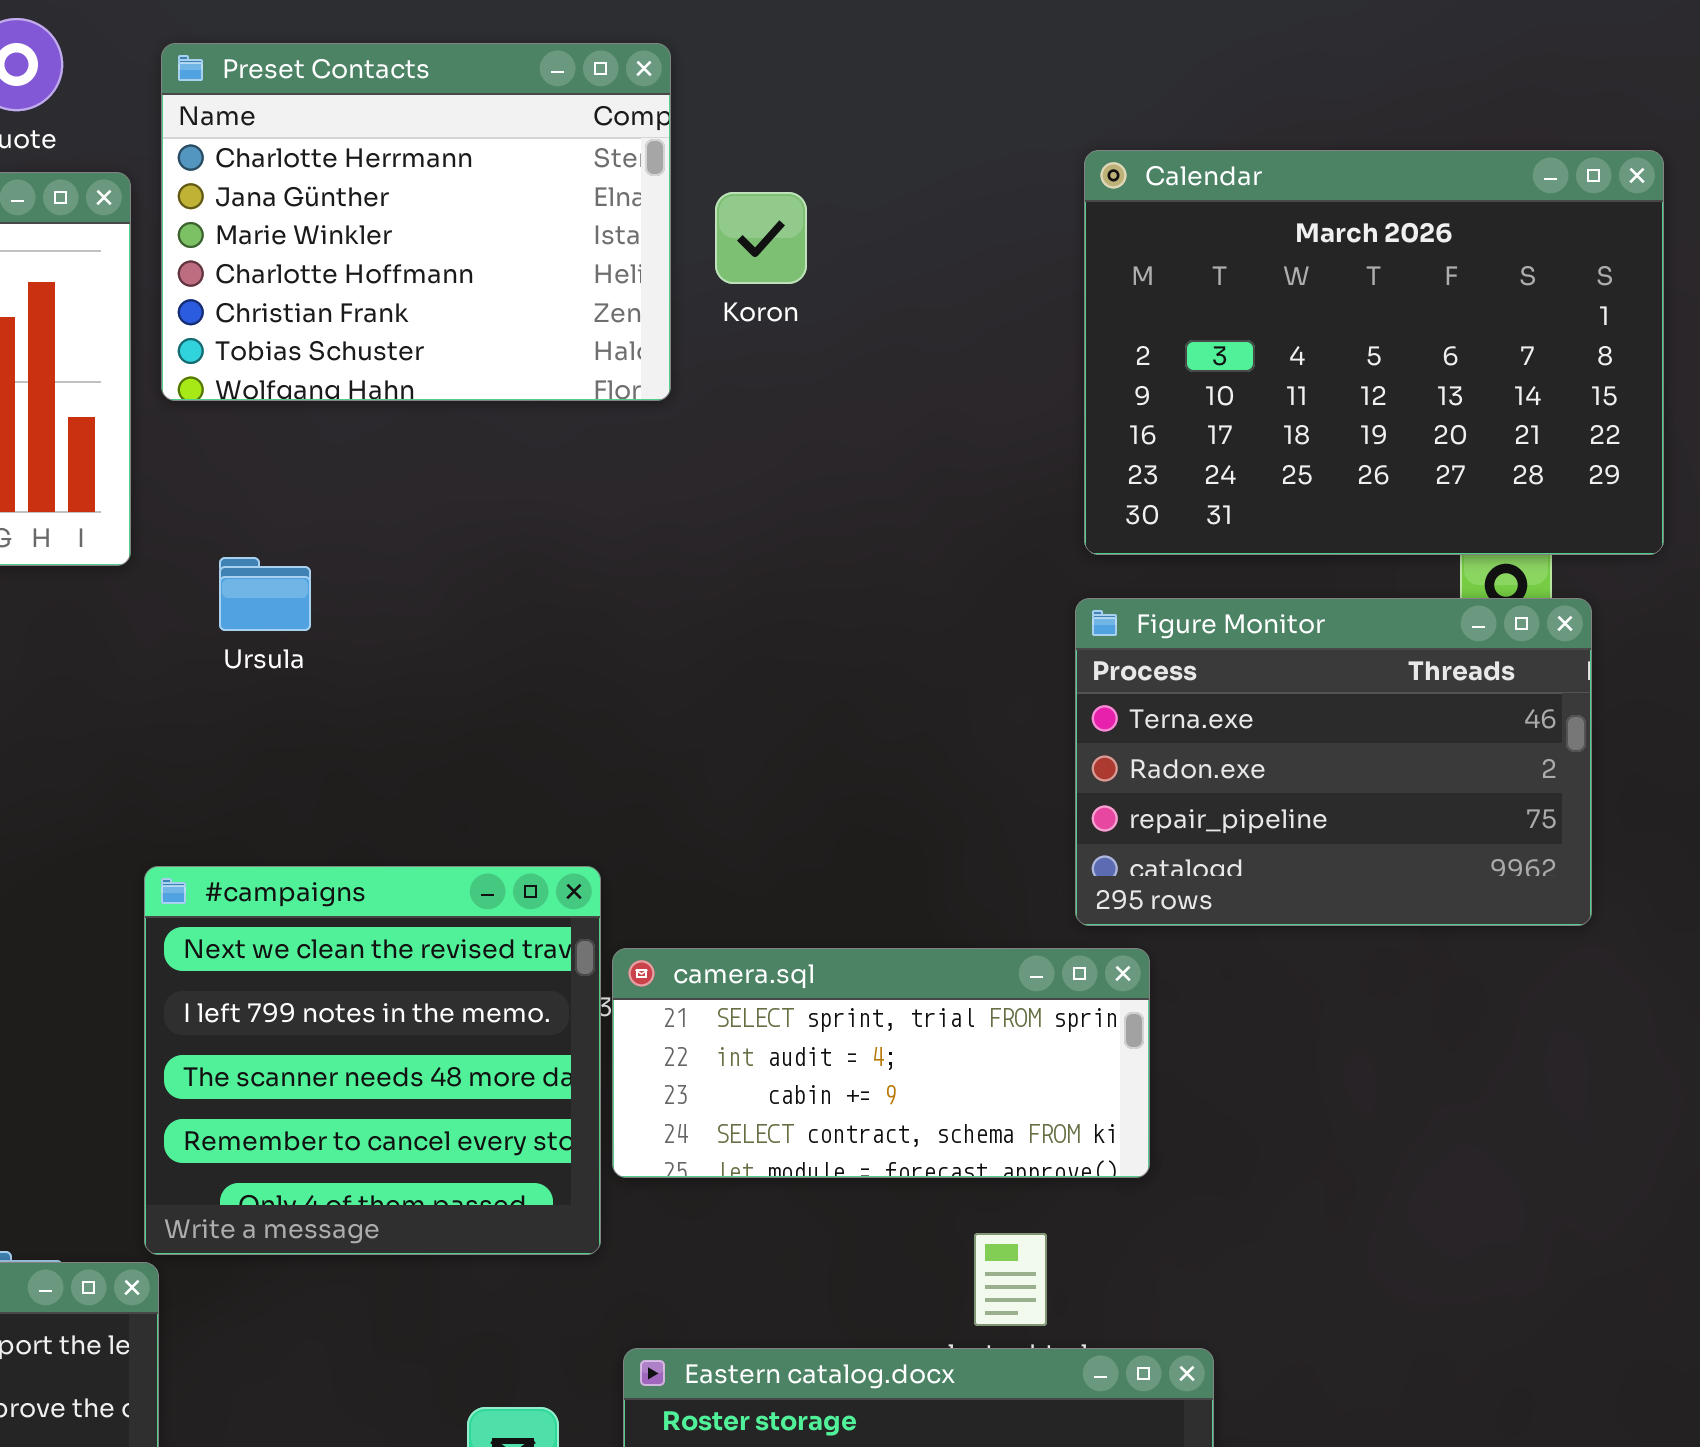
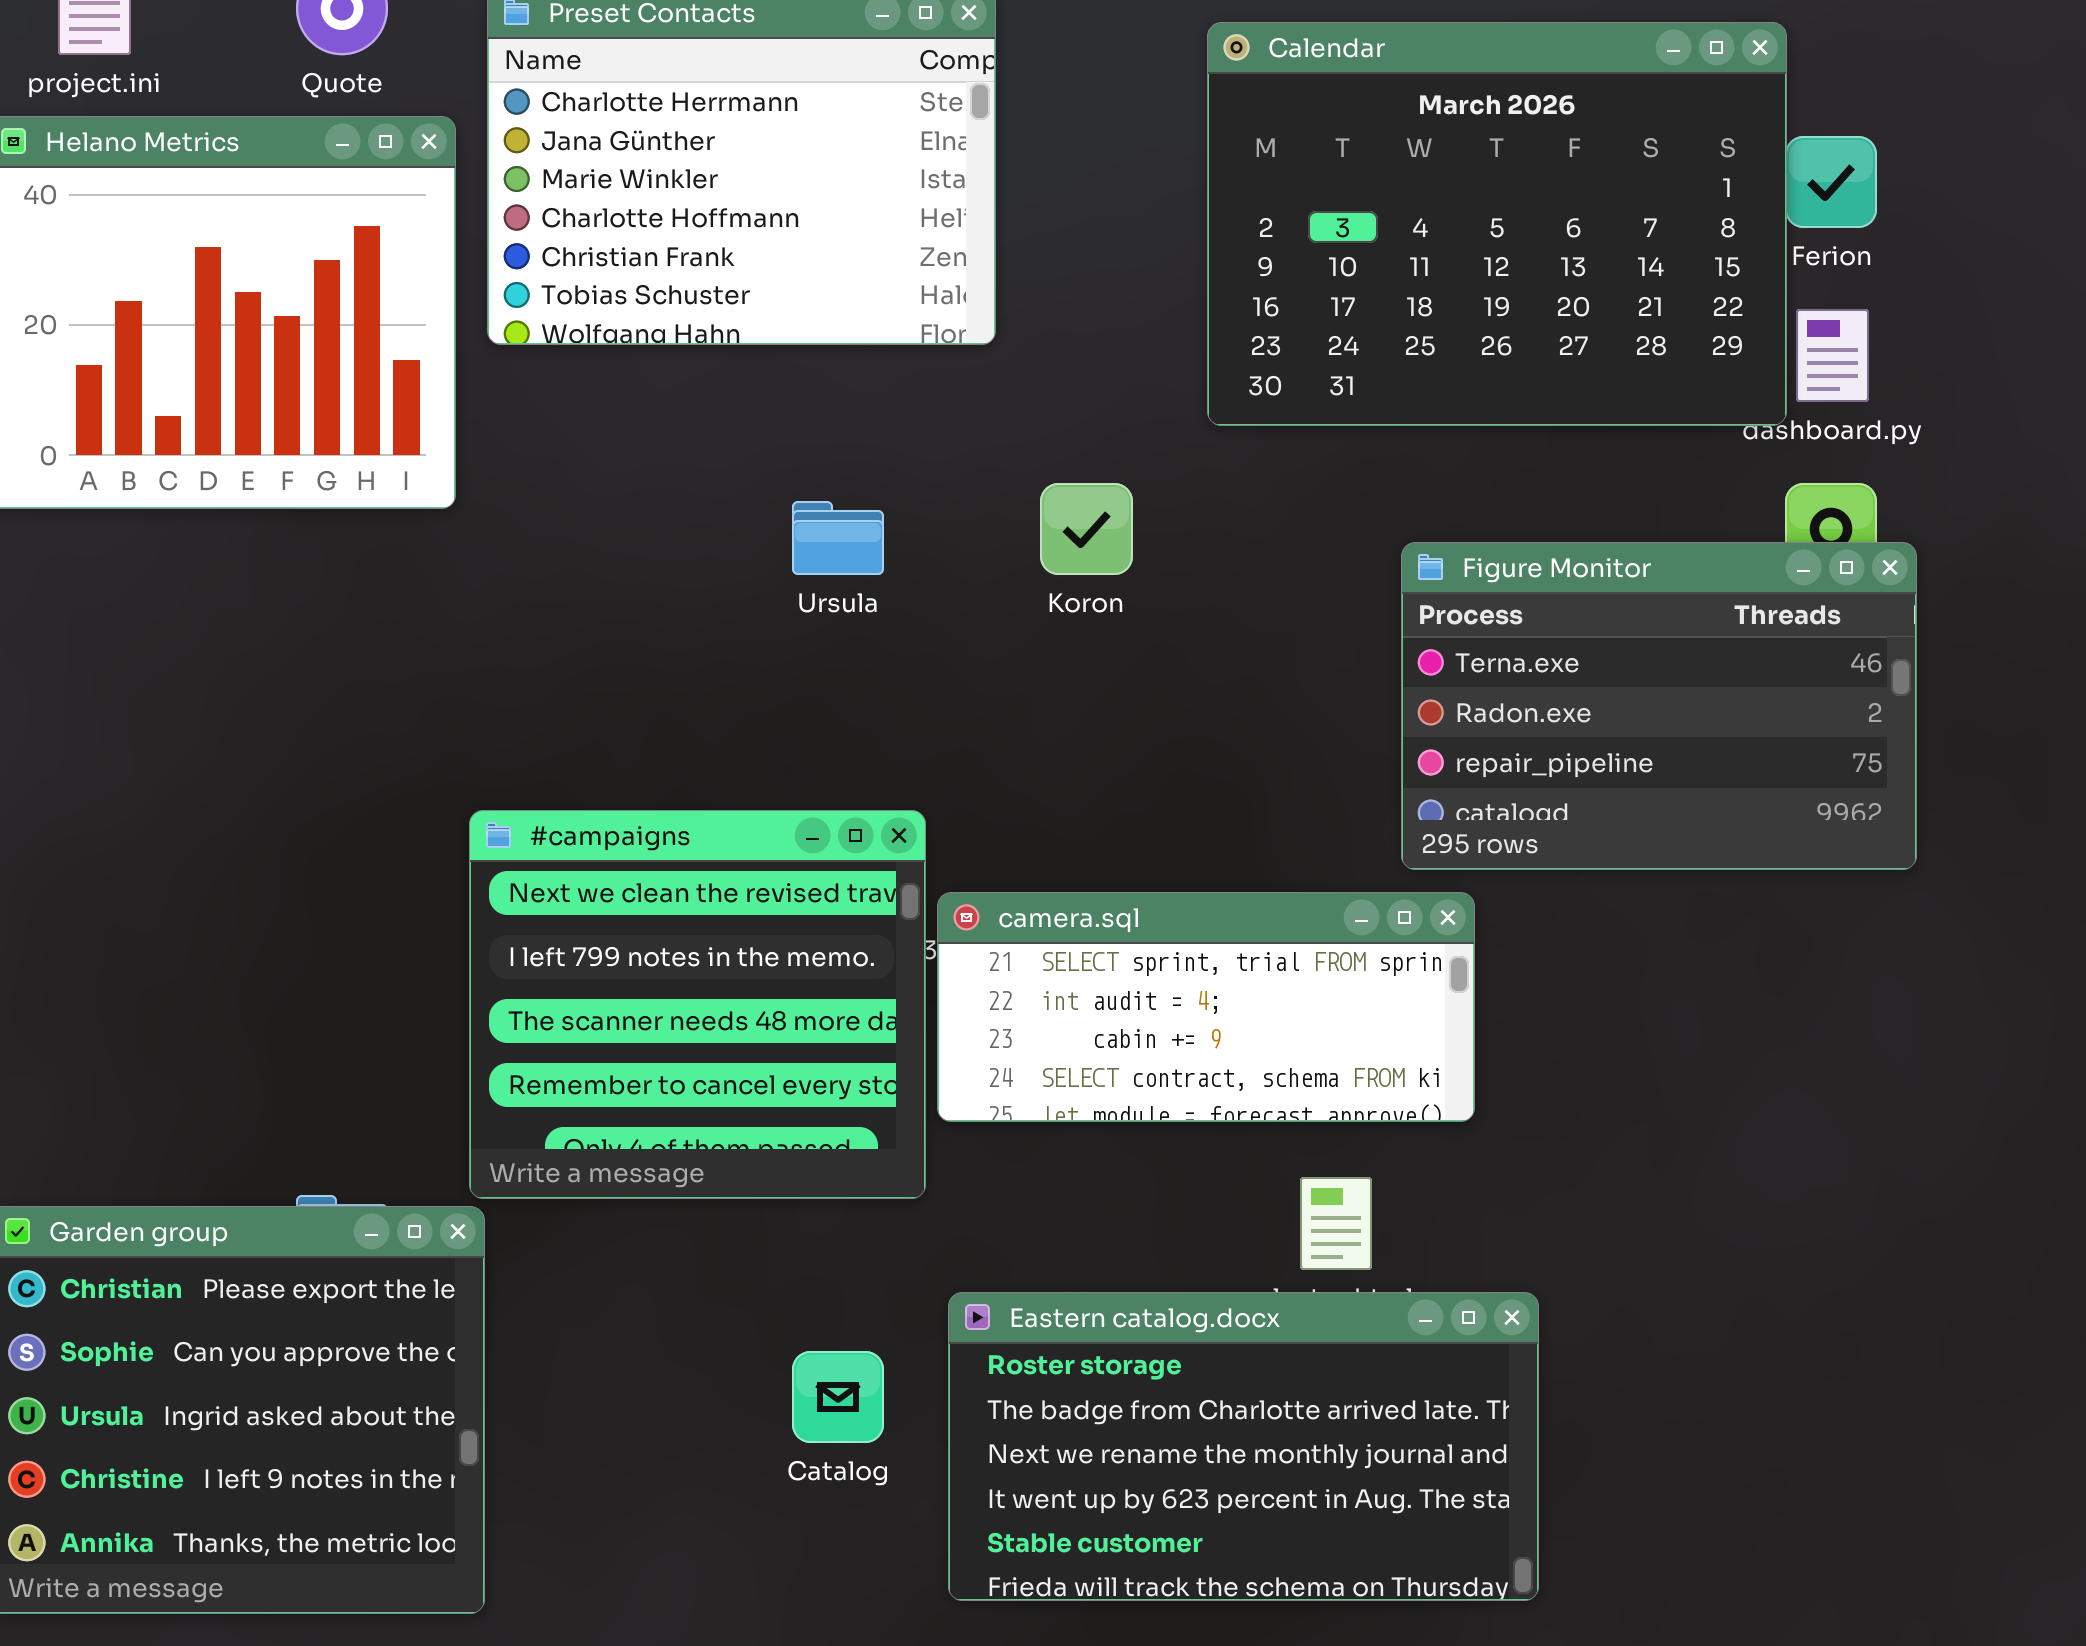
Calendar: [1084,150,1664,555] -> [1207,22,1787,426], moved
Koron: [715,192,807,284] -> [1040,483,1133,575], moved
Ursula: [219,557,311,631] -> [792,501,884,575], moved

